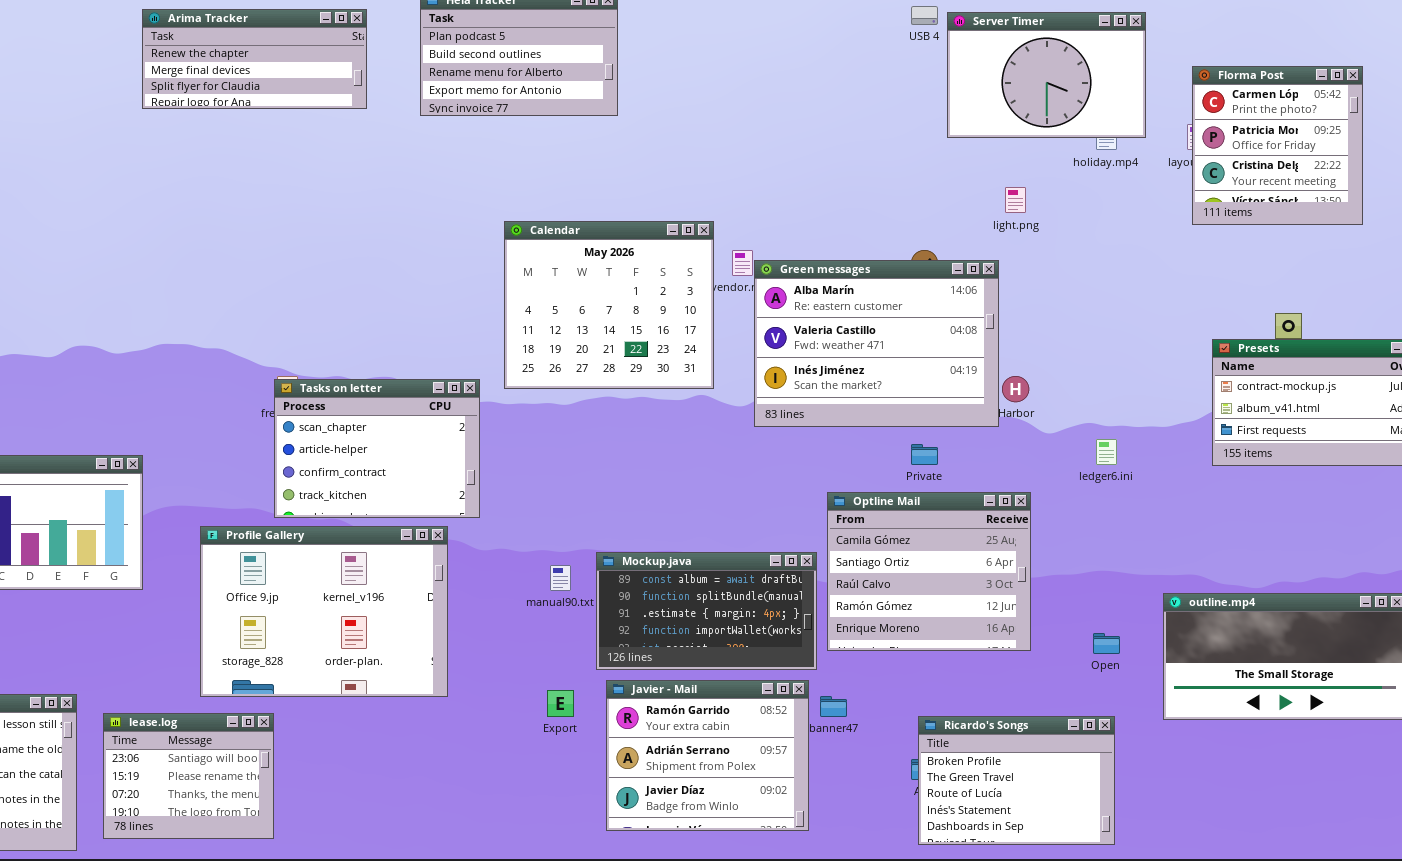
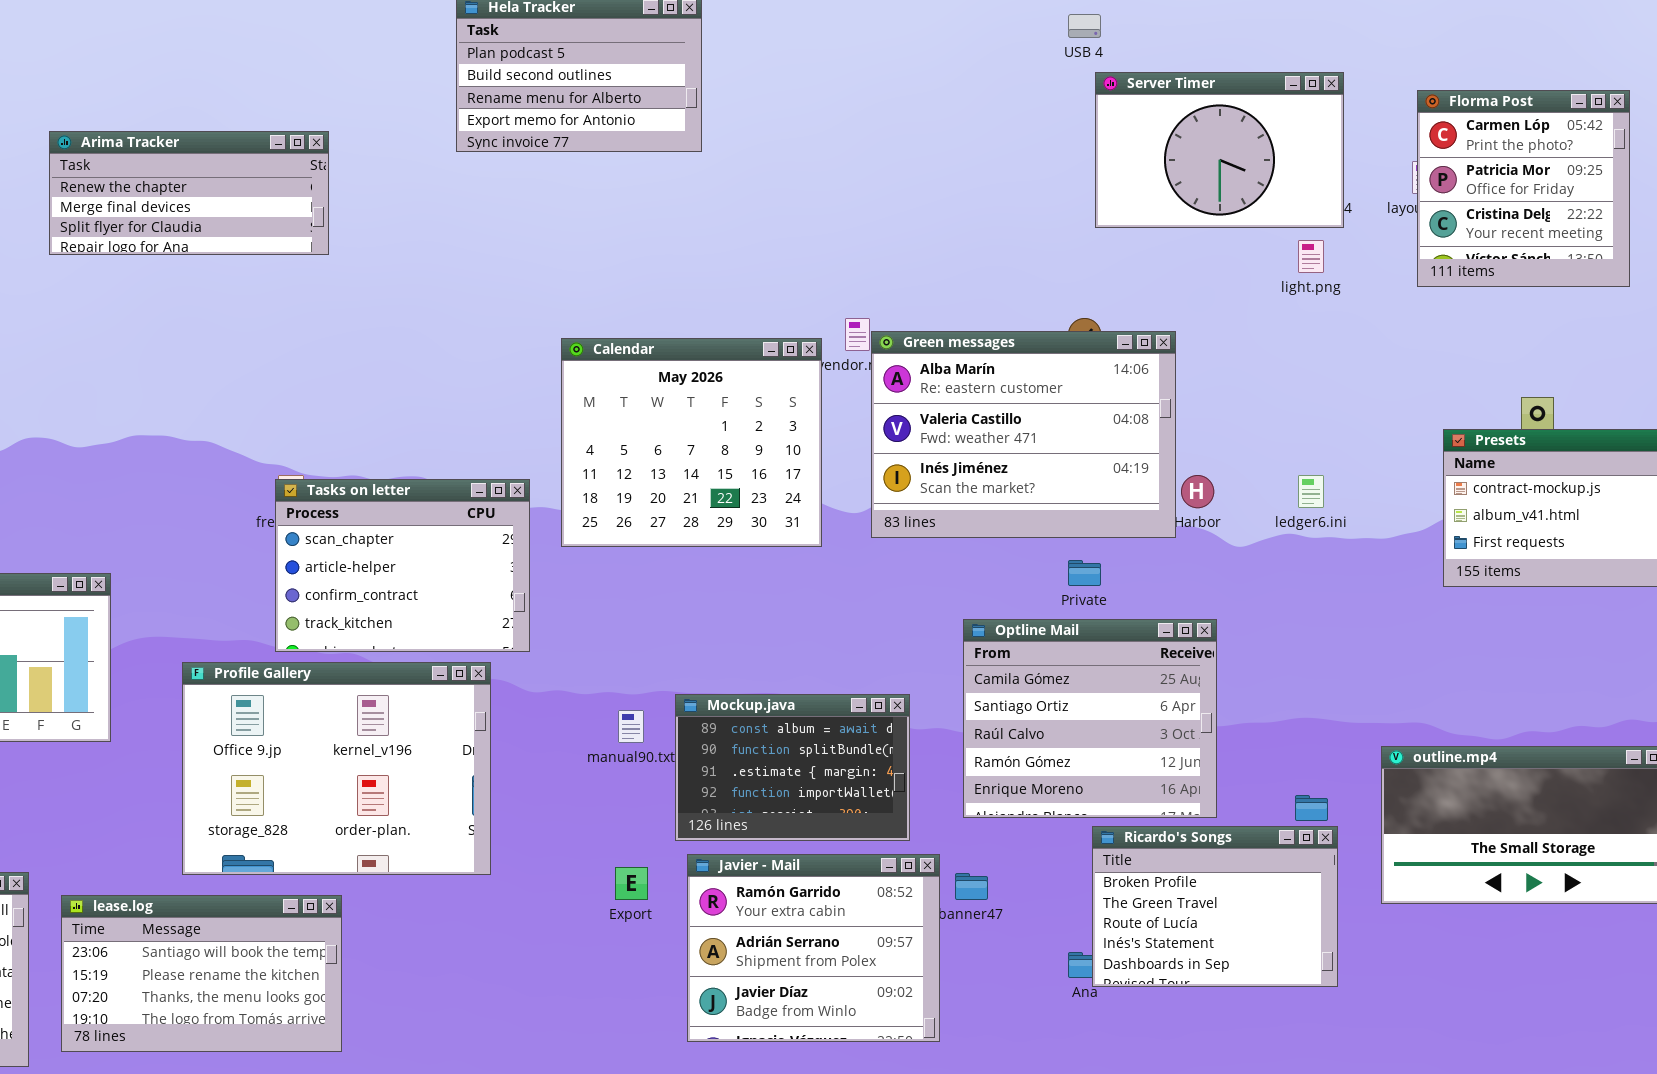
Arima Tracker: [142,9,367,109] -> [49,131,329,255], moved
Server Timer: [947,12,1146,138] -> [1095,72,1344,228], moved
light.png: [1005,187,1026,213] -> [1298,240,1324,273], moved
Calendar: [504,221,714,389] -> [561,338,822,547], moved
ledger6.ini: [1096,439,1117,465] -> [1298,475,1324,508], moved
Mockup.java: [596,552,817,670] -> [675,694,910,841], resized
lease.log: [103,713,274,839] -> [61,895,342,1052], resized
Ricardo's Songs: [918,716,1115,845] -> [1092,826,1338,987], moved

